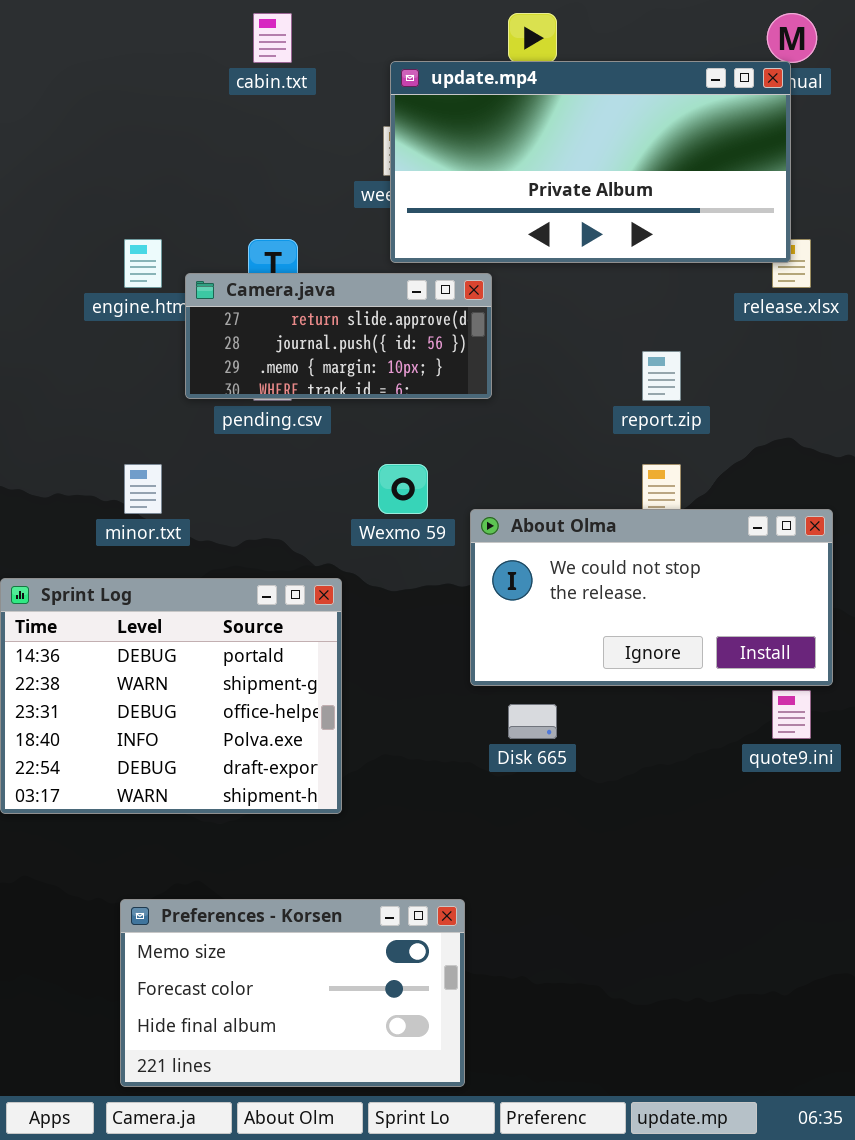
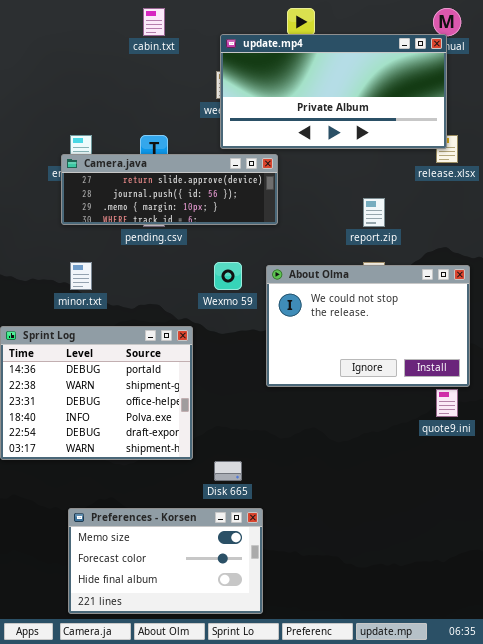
Camera.java: [185,273,492,399] -> [61,154,278,225], resized
About Olma: [470,509,833,686] -> [266,265,470,387], resized
Disk 665: [508,704,557,739] -> [214,461,242,481], moved

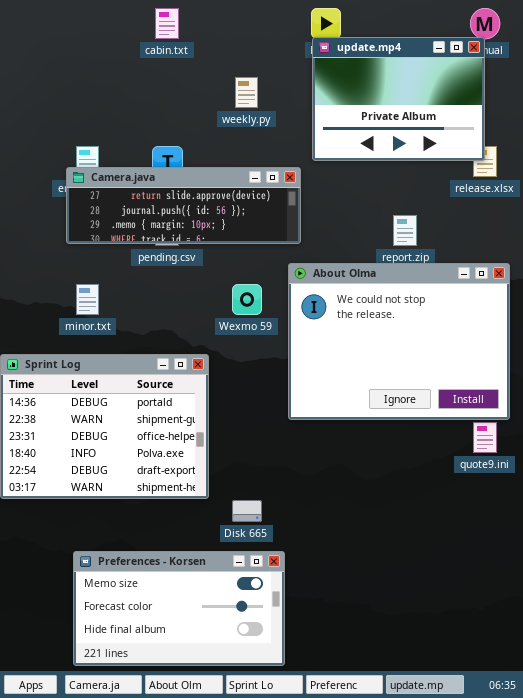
update.mp4: [220,34,447,149] -> [312,37,485,161], resized
About Olma: [266,265,470,387] -> [288,263,510,420], resized

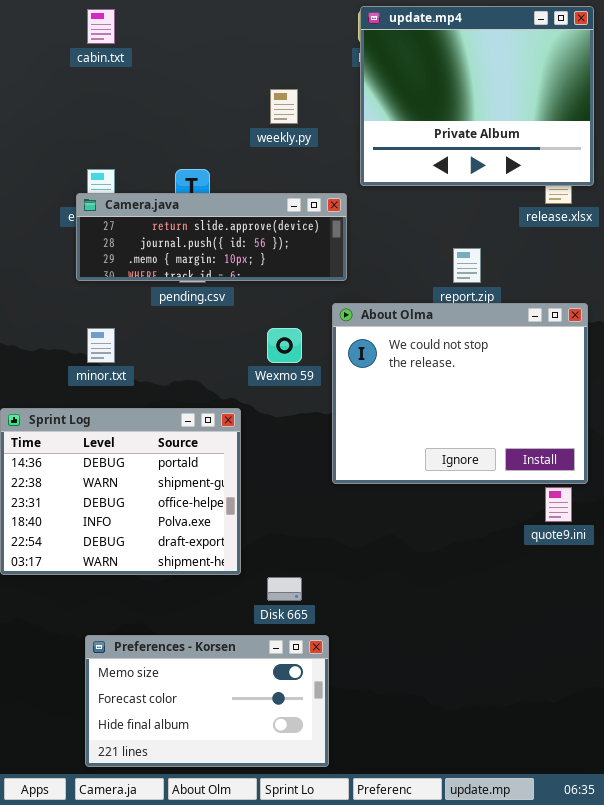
cabin.txt: [155,8,179,39] -> [87,9,115,44], moved
update.mp4: [312,37,485,161] -> [360,6,594,186], resized

